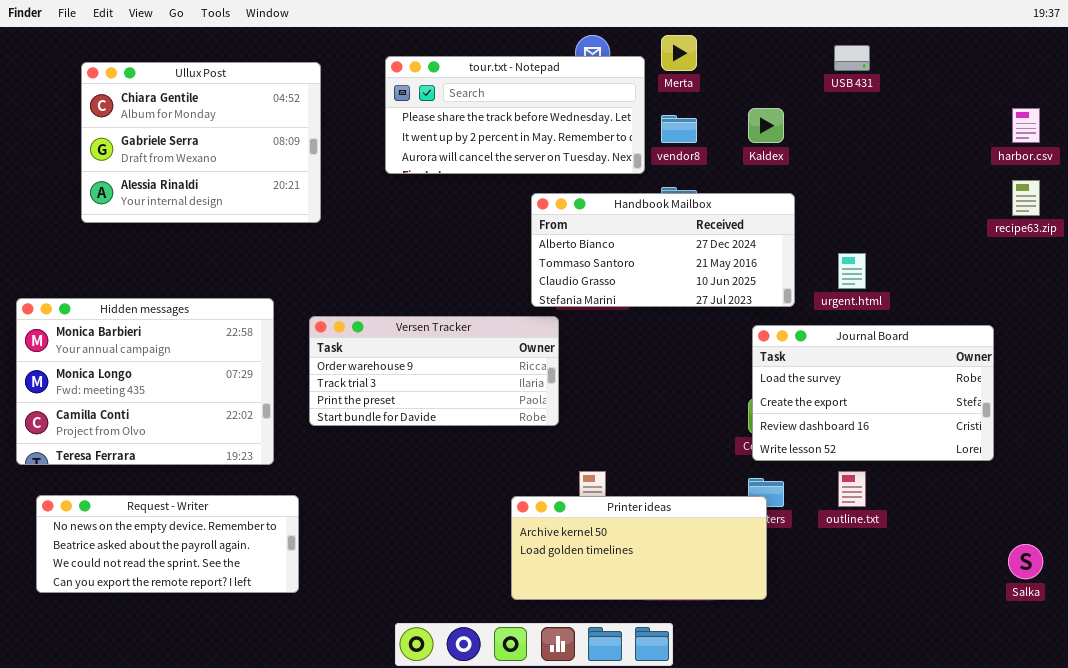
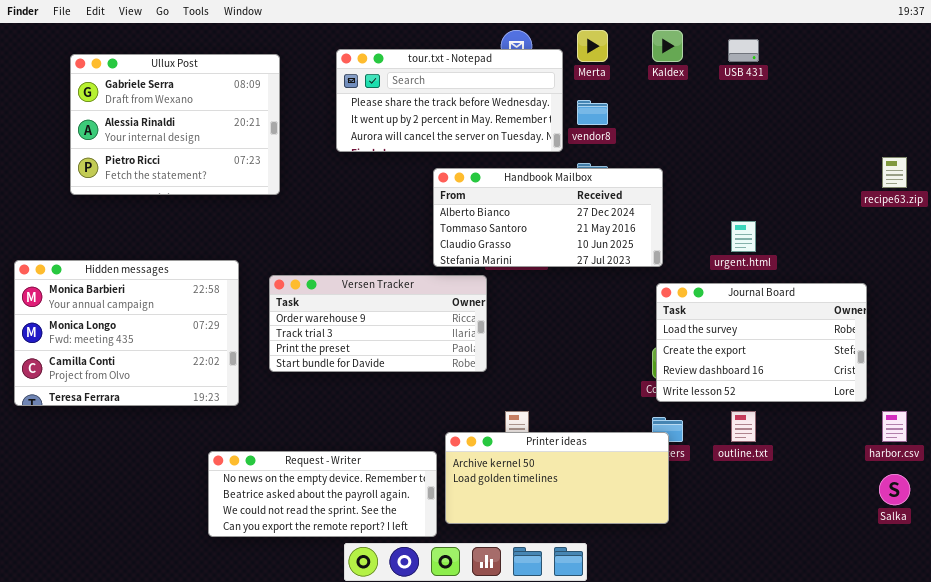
Ullux Post: [81,62,321,223] -> [70,54,280,195], scrolled down 1 row
Kaldex: [748,108,784,143] -> [652,30,683,62], moved
harbor.csv: [1012,108,1040,143] -> [882,411,907,442], moved
Handbook Mailbox: [531,193,795,307] -> [433,168,663,267], moved
Request - Writer: [36,495,299,593] -> [208,451,437,537], moved

